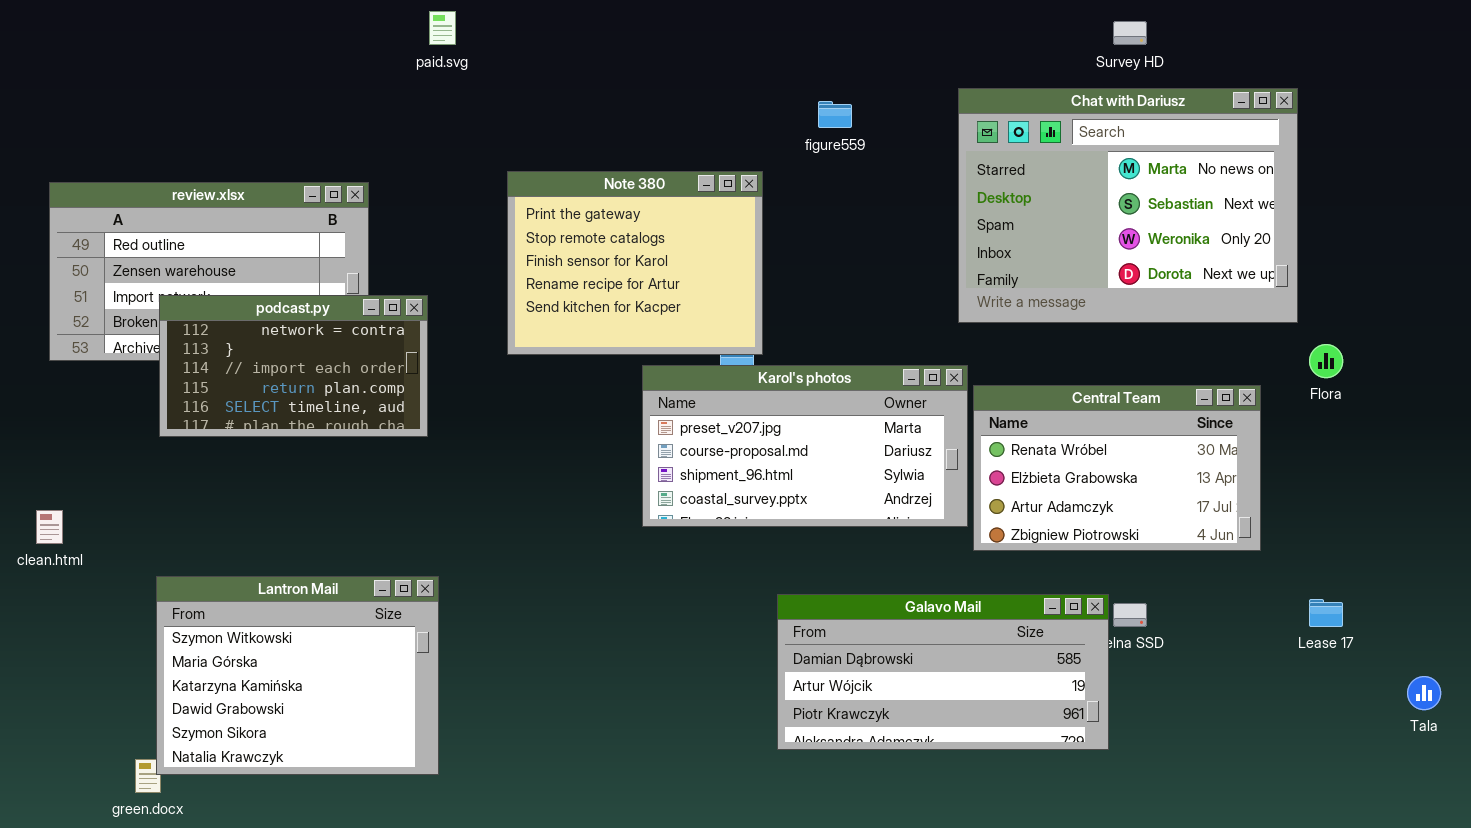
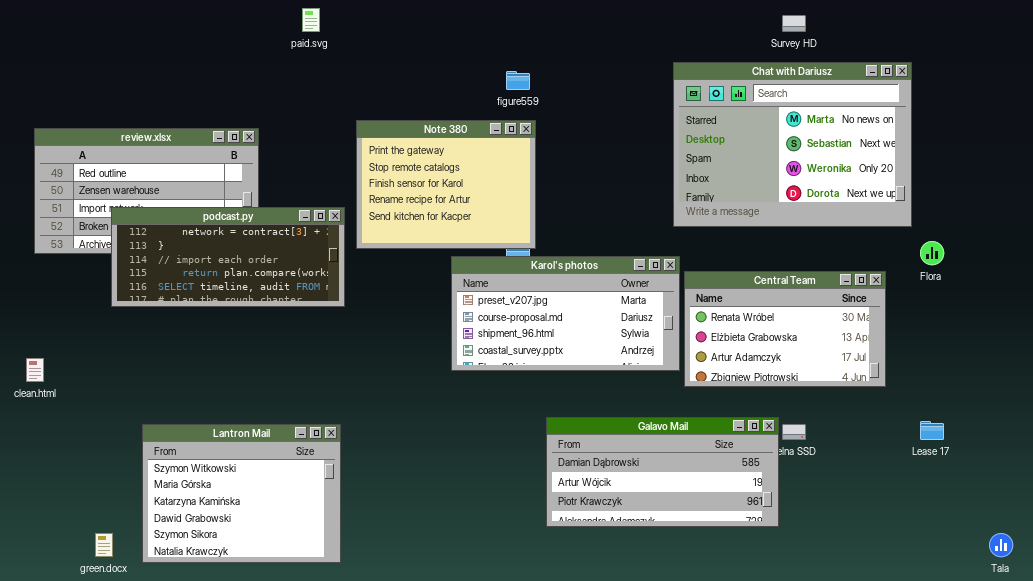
figure559: [818,101,852,128] -> [506,71,530,90], moved
podcast.py: [159,295,428,437] -> [111,207,345,307], resized
Lantron Mail: [156,576,439,775] -> [142,424,341,563], moved
Tala: [1407,676,1441,710] -> [989,533,1013,557], moved

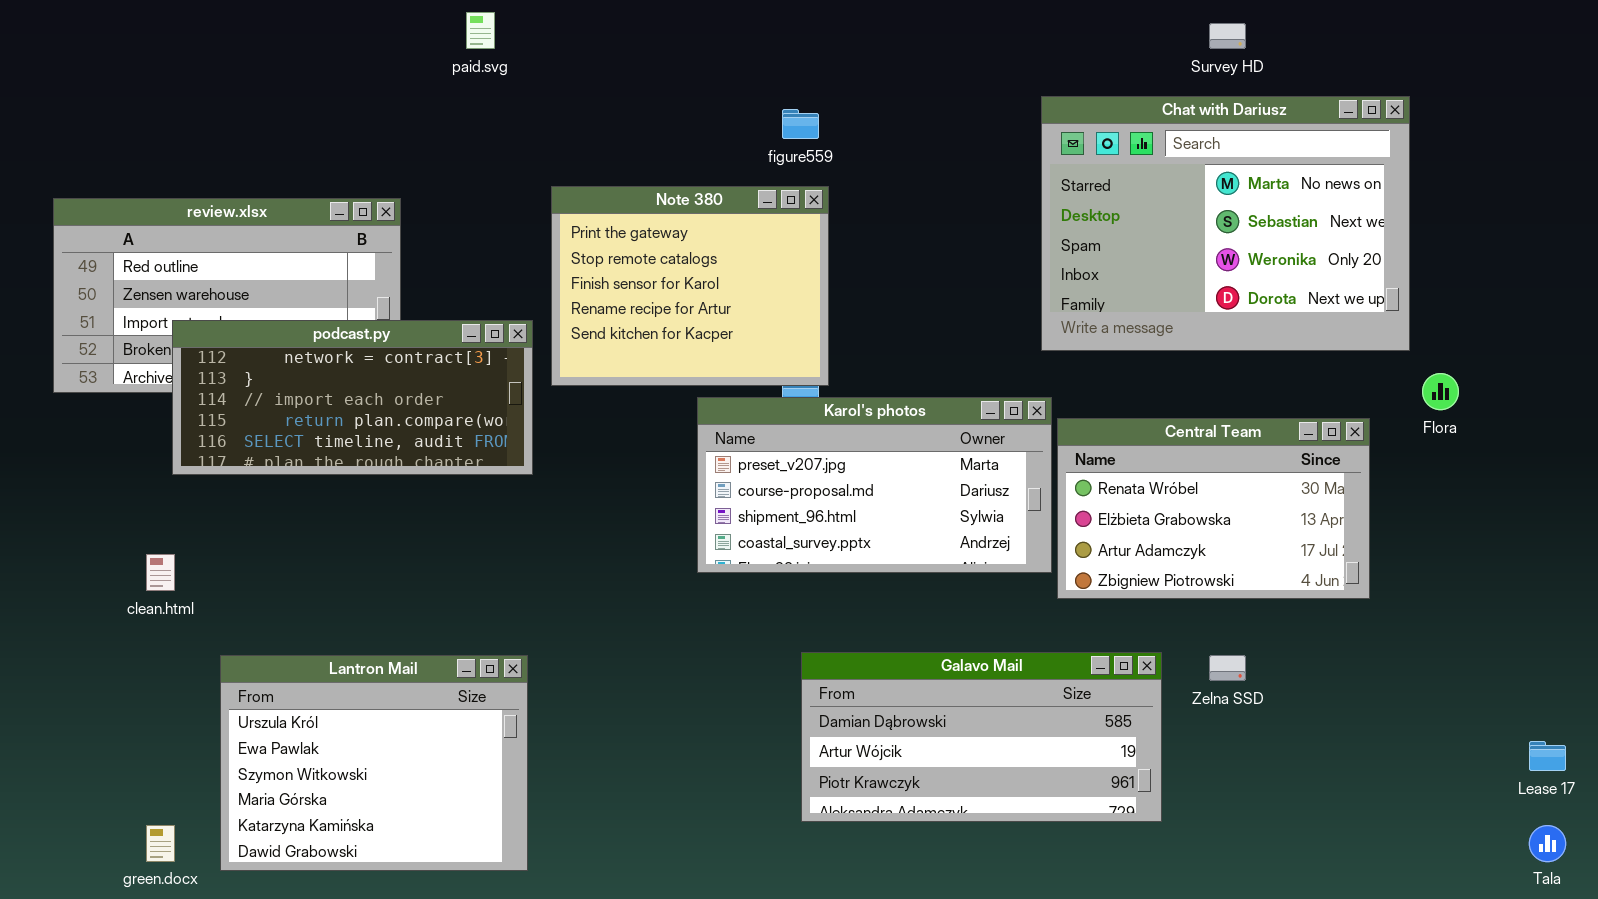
clean.html: [26,358,44,382] -> [146,554,175,591], moved
Galavo Mail: [546,417,779,527] -> [801,652,1162,822], moved
Lease 17: [920,421,944,440] -> [1529,741,1566,771], moved
Lantron Mail: [142,424,341,563] -> [220,655,528,871], scrolled up 2 rows

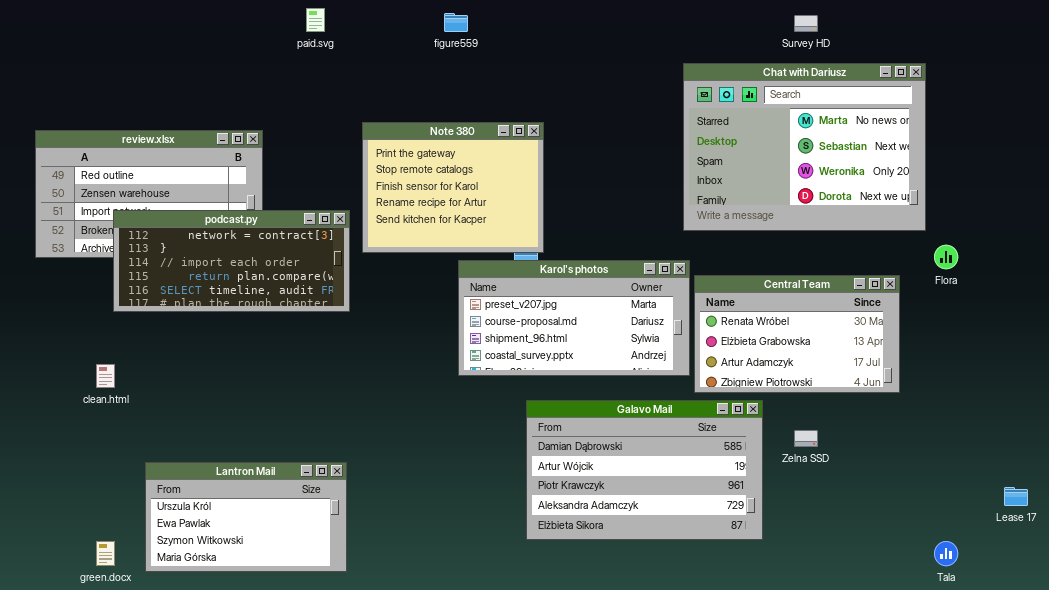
figure559: [782,109,819,139] -> [444,13,468,32], moved
Galavo Mail: [801,652,1162,822] -> [526,400,763,540], resized
Lantron Mail: [220,655,528,871] -> [145,462,347,572], resized
Tala: [1529,825,1566,862] -> [934,541,958,566], moved

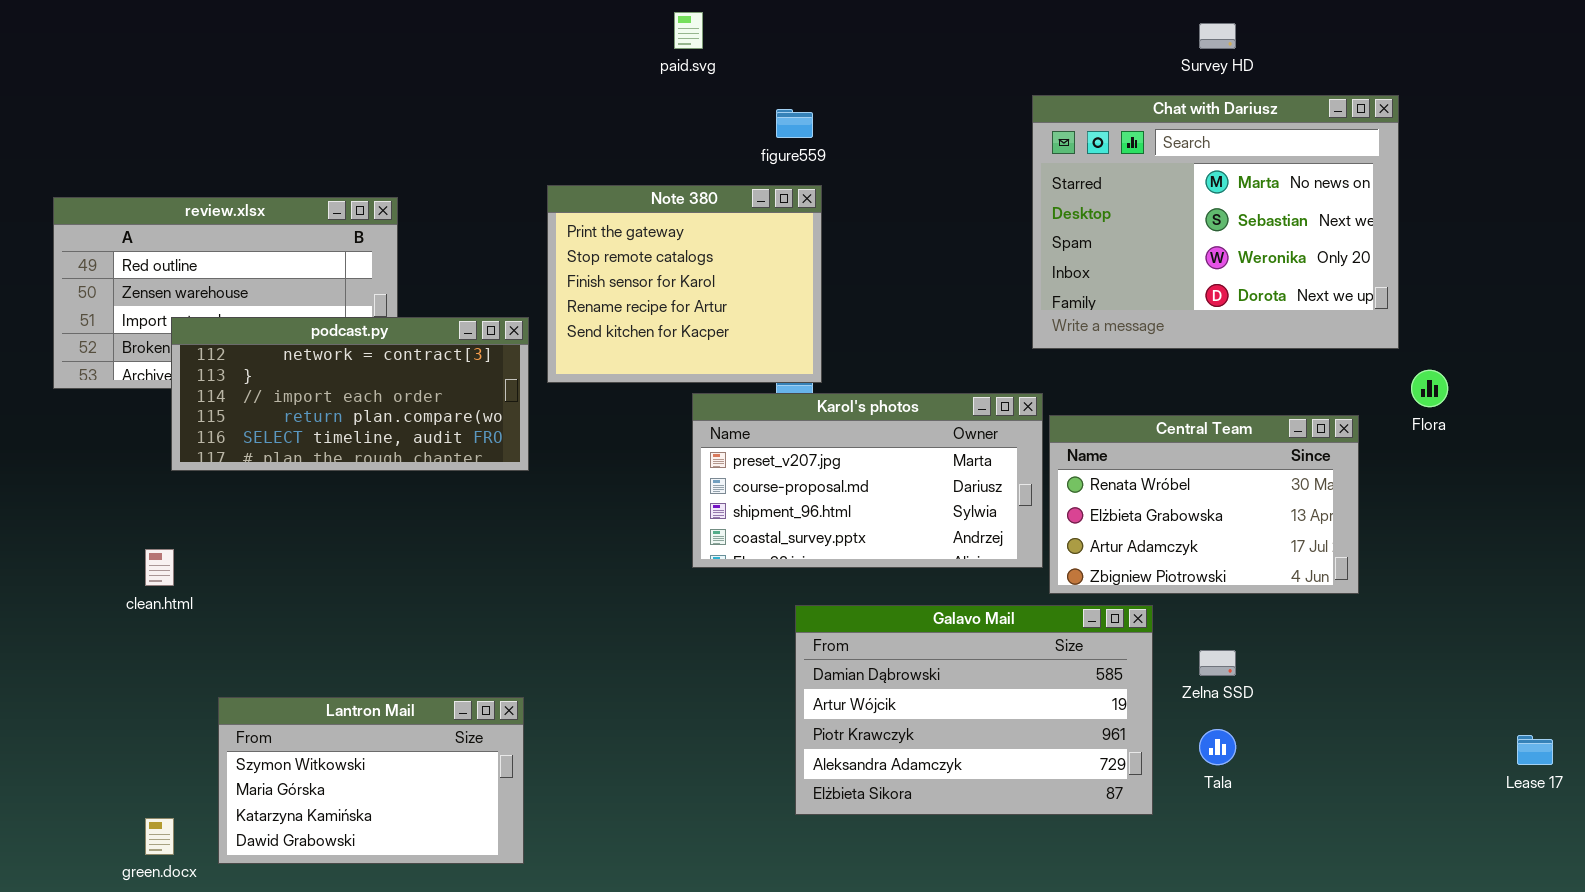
paid.svg: [306,8,325,32] -> [674,12,703,49], moved
figure559: [444,13,468,32] -> [776,109,813,138], moved
Lantron Mail: [145,462,347,572] -> [218,697,524,864], scrolled down 2 rows
Tala: [934,541,958,566] -> [1199,729,1236,765], moved

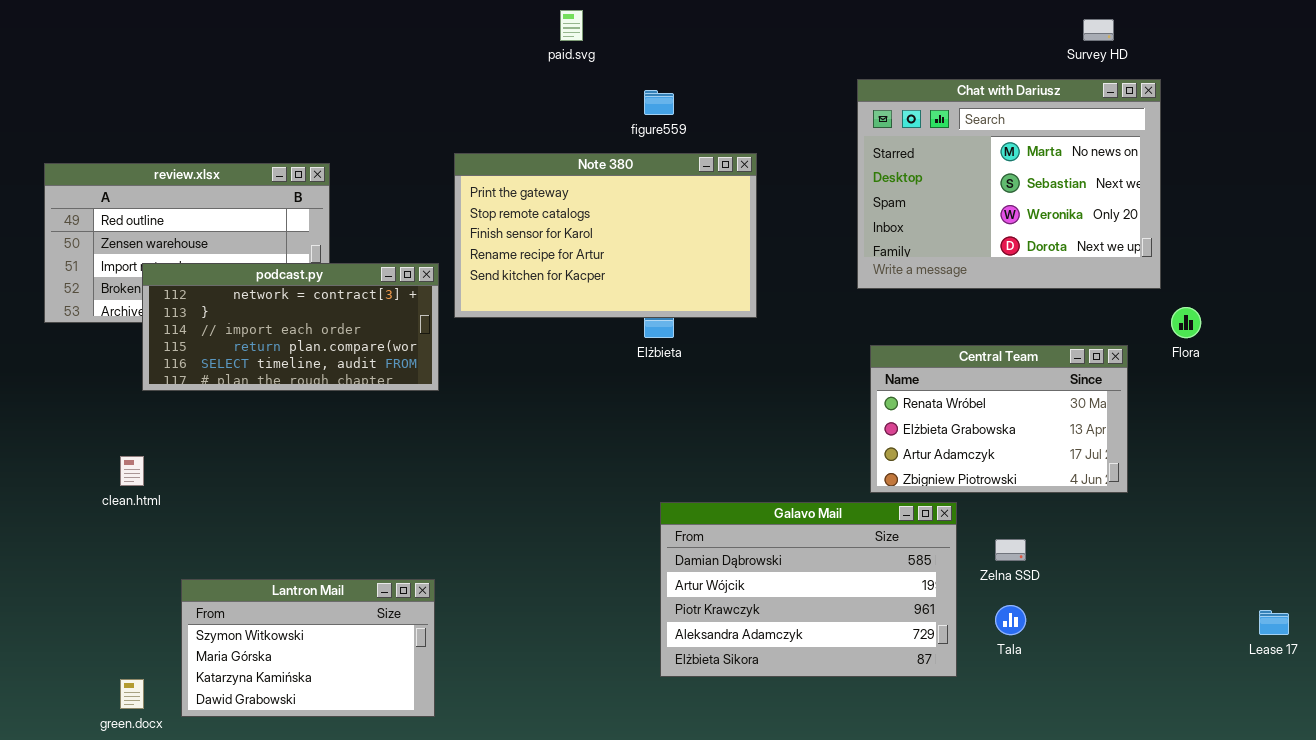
Survey HD: [1199,23,1236,49] -> [1083,19,1114,41], moved
Note 380: [547,185,822,383] -> [454,153,757,318], resized
Karol's photos: [692,393,1043,568] -> none, closed

